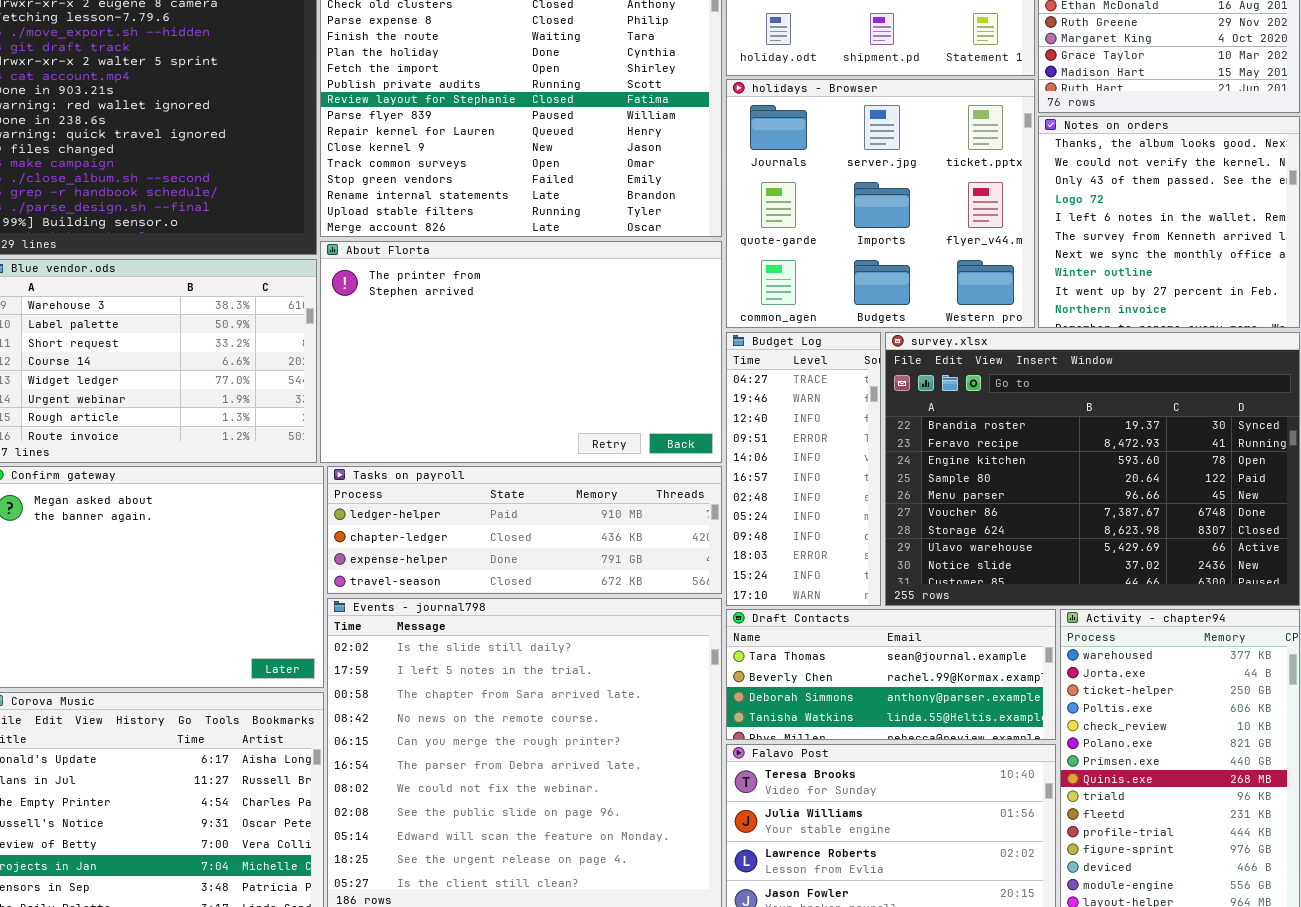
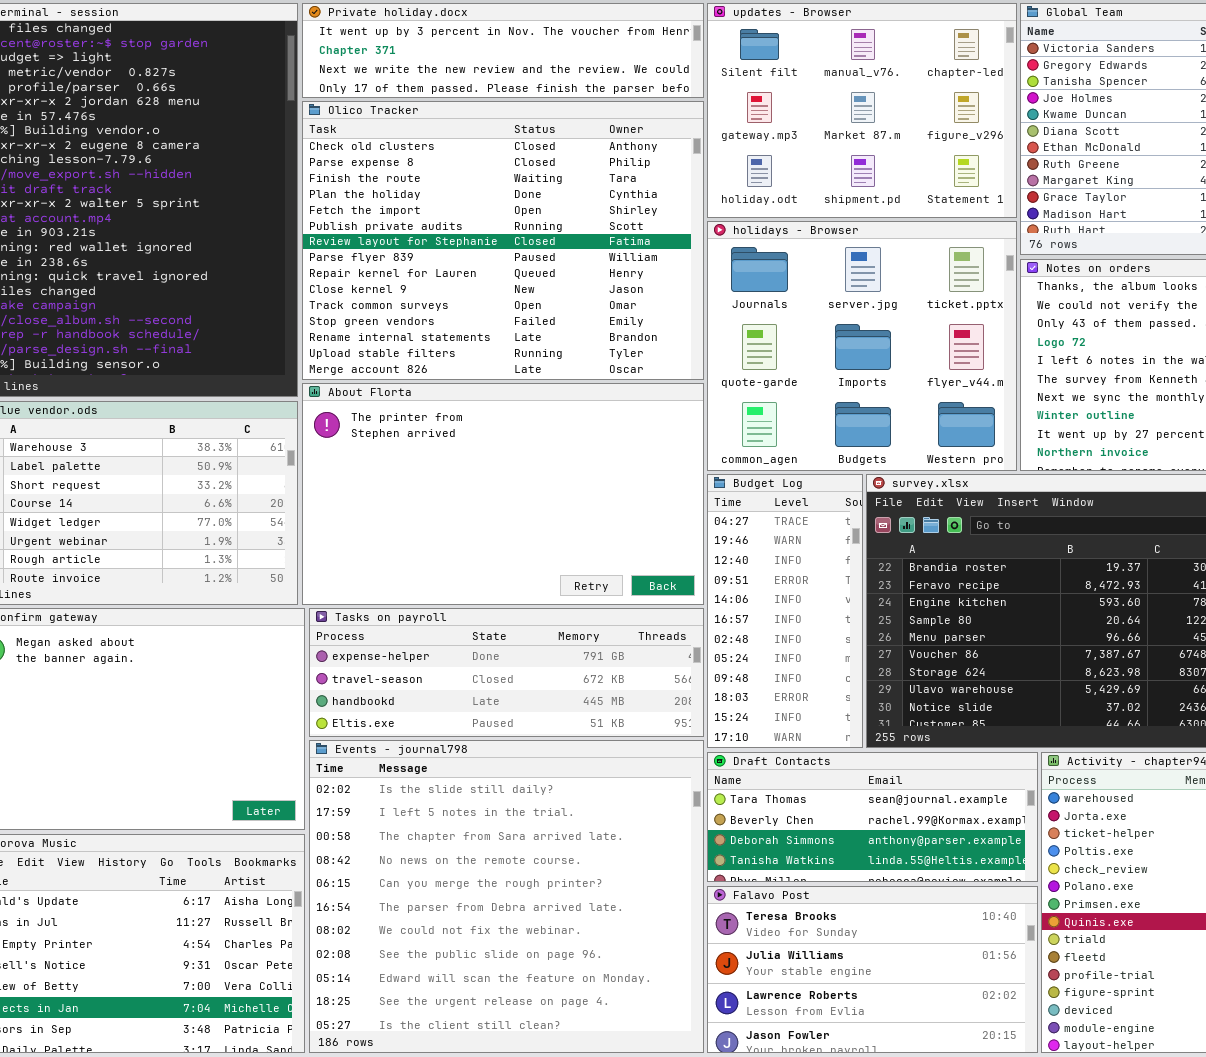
Tasks on payroll: [327,466,722,594] -> [309,608,704,737], scrolled down 2 rows

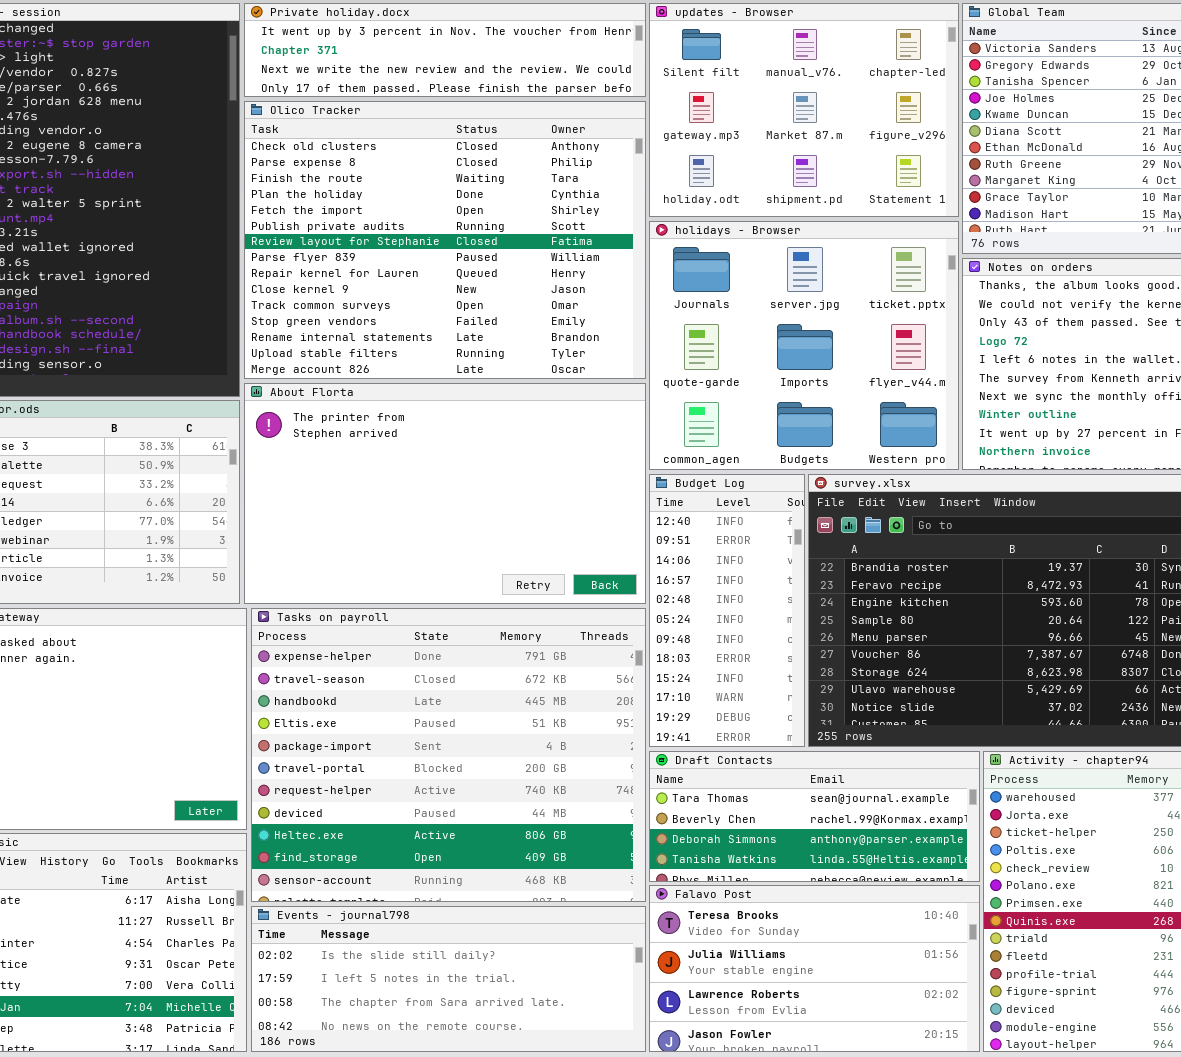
Budget Log: [707,474,863,748] -> [649,474,805,747], scrolled down 2 rows
Tasks on payroll: [309,608,704,737] -> [251,608,646,902], resized
Events - journal798: [309,740,704,1053] -> [251,906,646,1052], resized

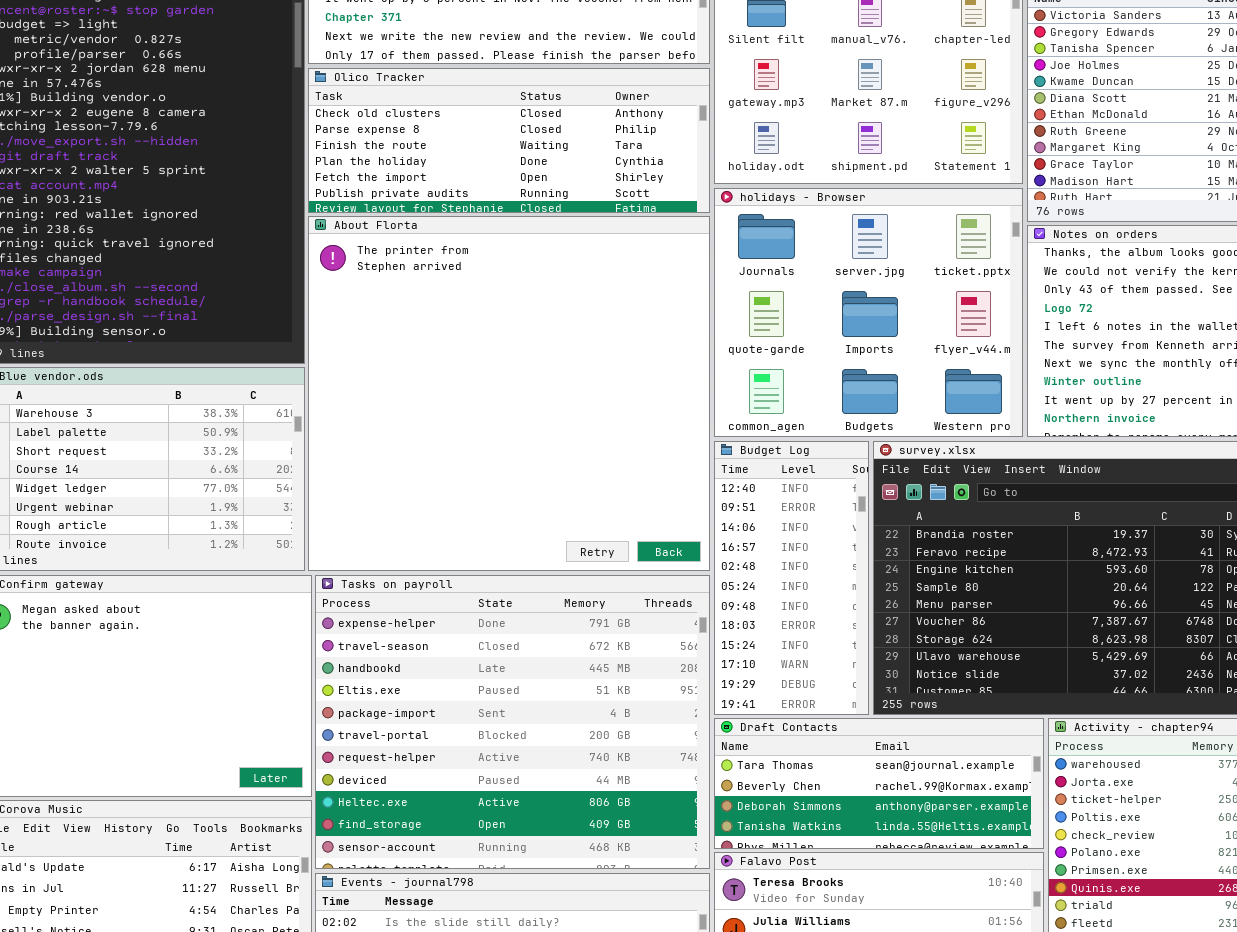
Olico Tracker: [244,101,646,379] -> [308,68,710,213], resized
About Florta: [244,383,646,604] -> [308,216,710,571], resized

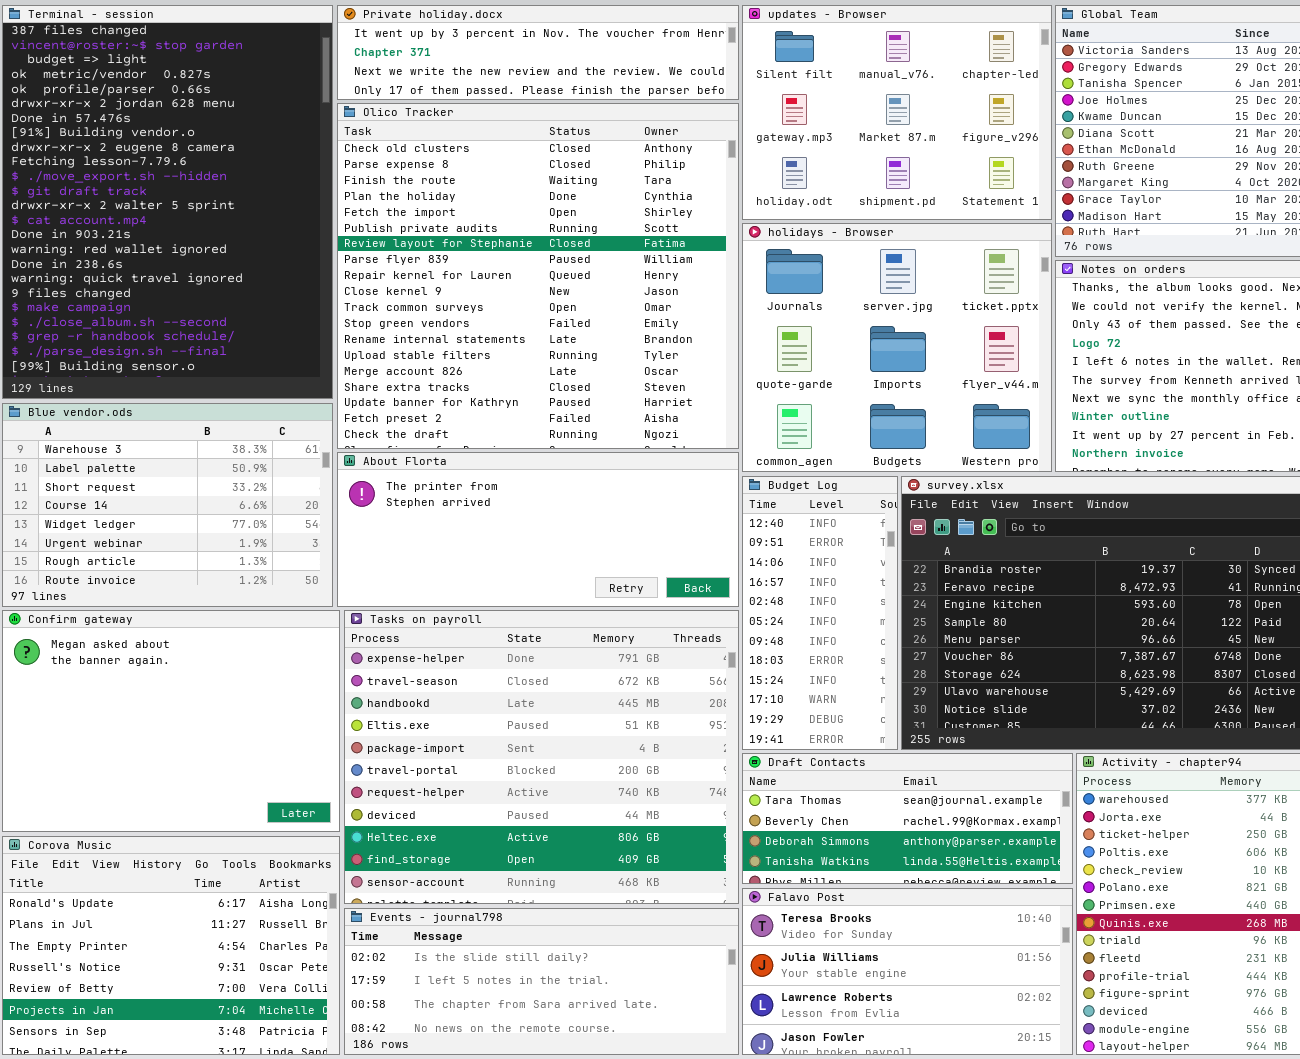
Olico Tracker: [308,68,710,213] -> [337,103,739,449], resized
About Florta: [308,216,710,571] -> [337,452,739,607], resized

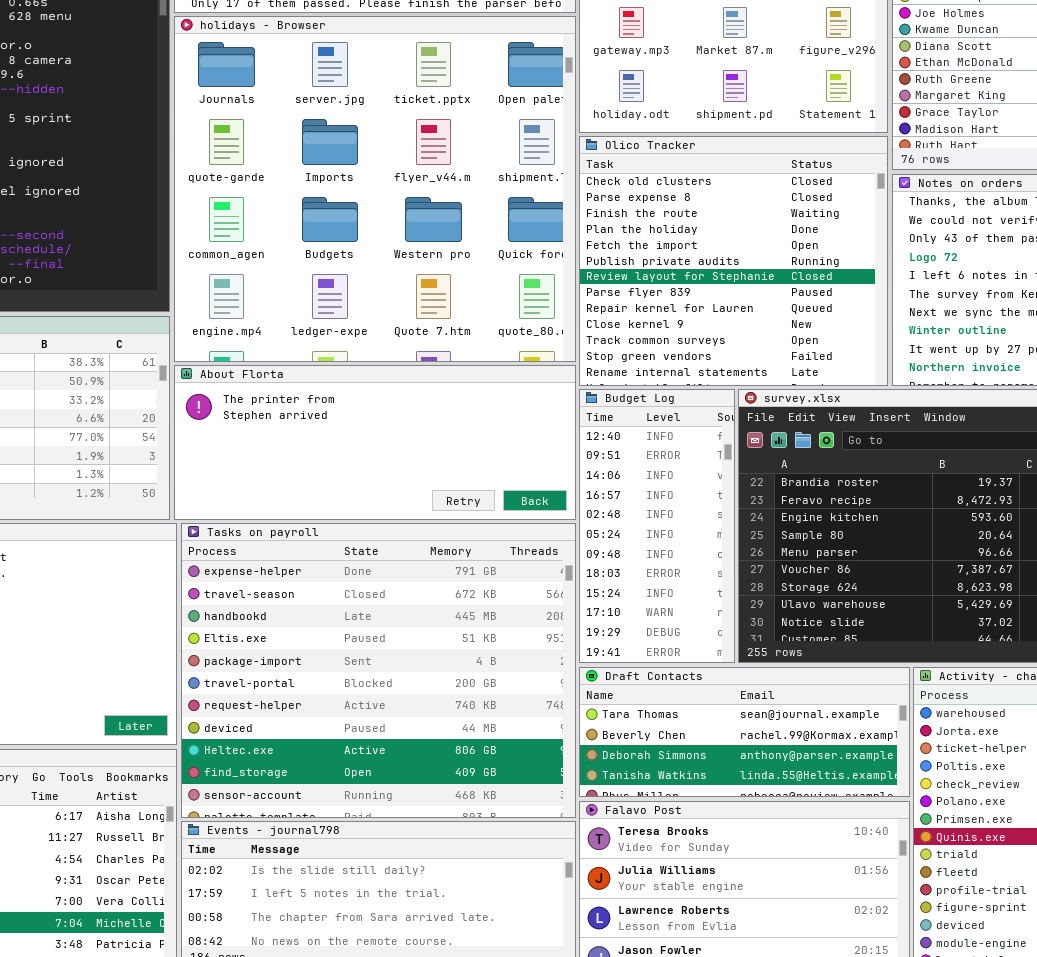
Olico Tracker: [337,103,739,449] -> [579,136,888,386], moved, resized
holidays - Browser: [742,223,1052,472] -> [174,16,576,362], moved, resized

